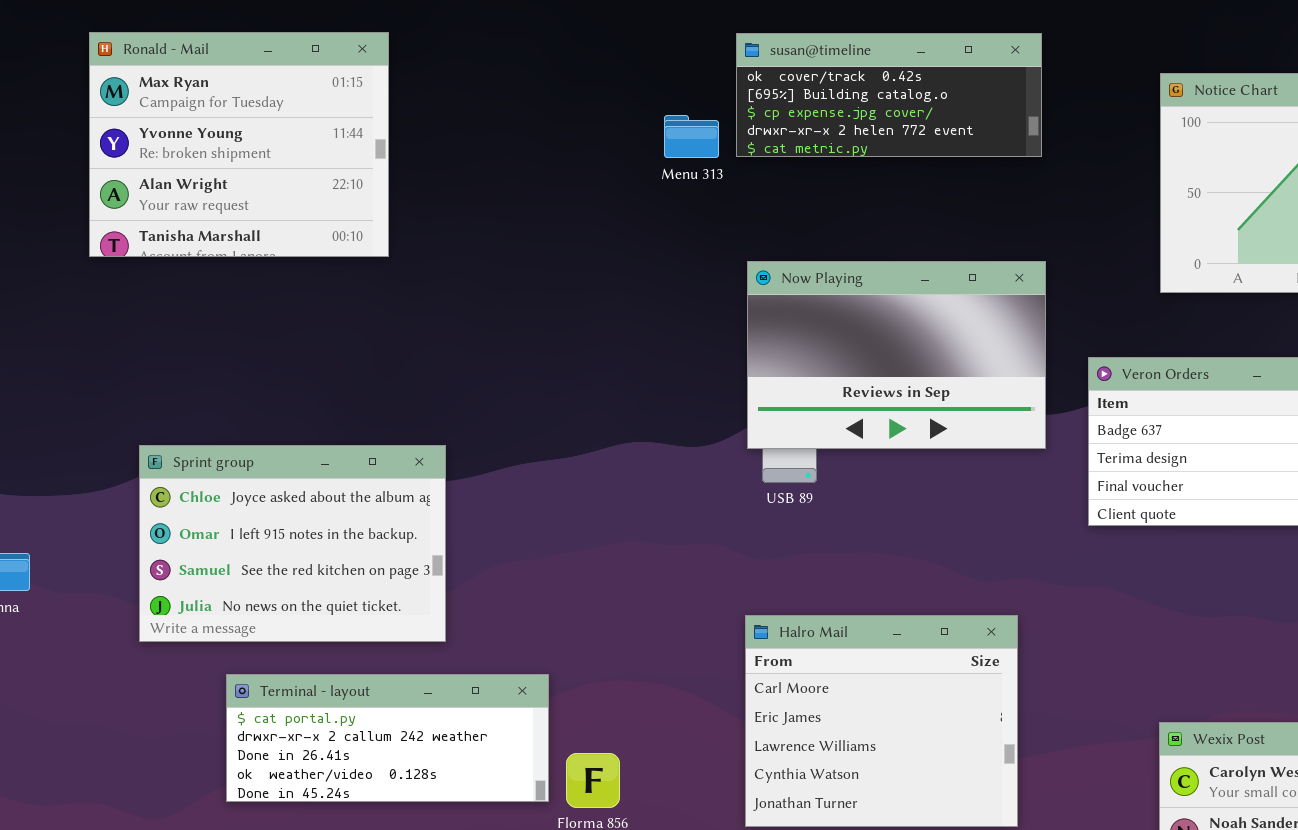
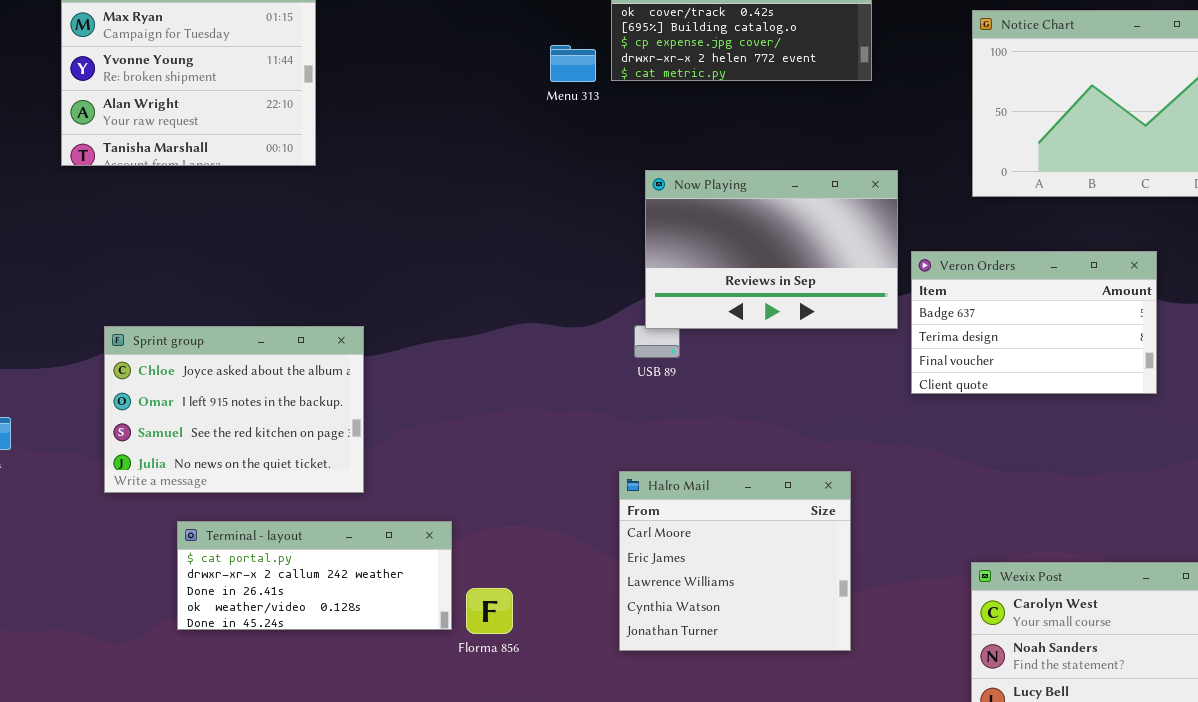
Now Playing: [747,261,1046,449] -> [645,170,898,329], moved

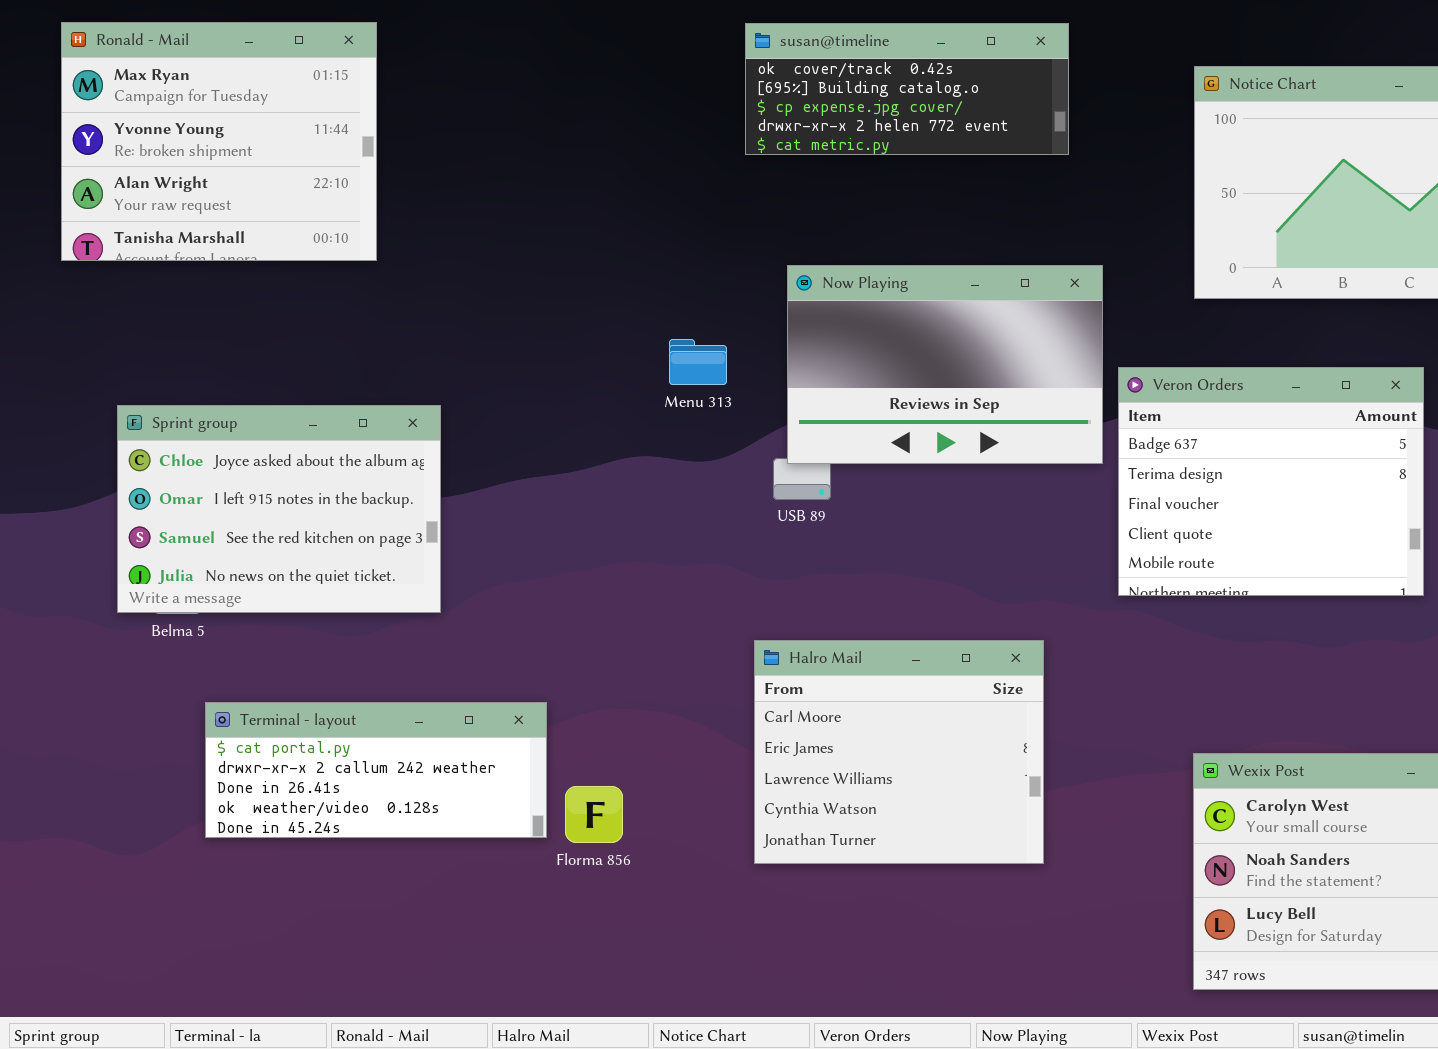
Menu 313: [550,45,596,82] -> [669,339,727,385], moved
Veron Orders: [911,251,1157,394] -> [1118,367,1424,596], resized
Sprint group: [104,326,364,493] -> [117,405,441,613], moved

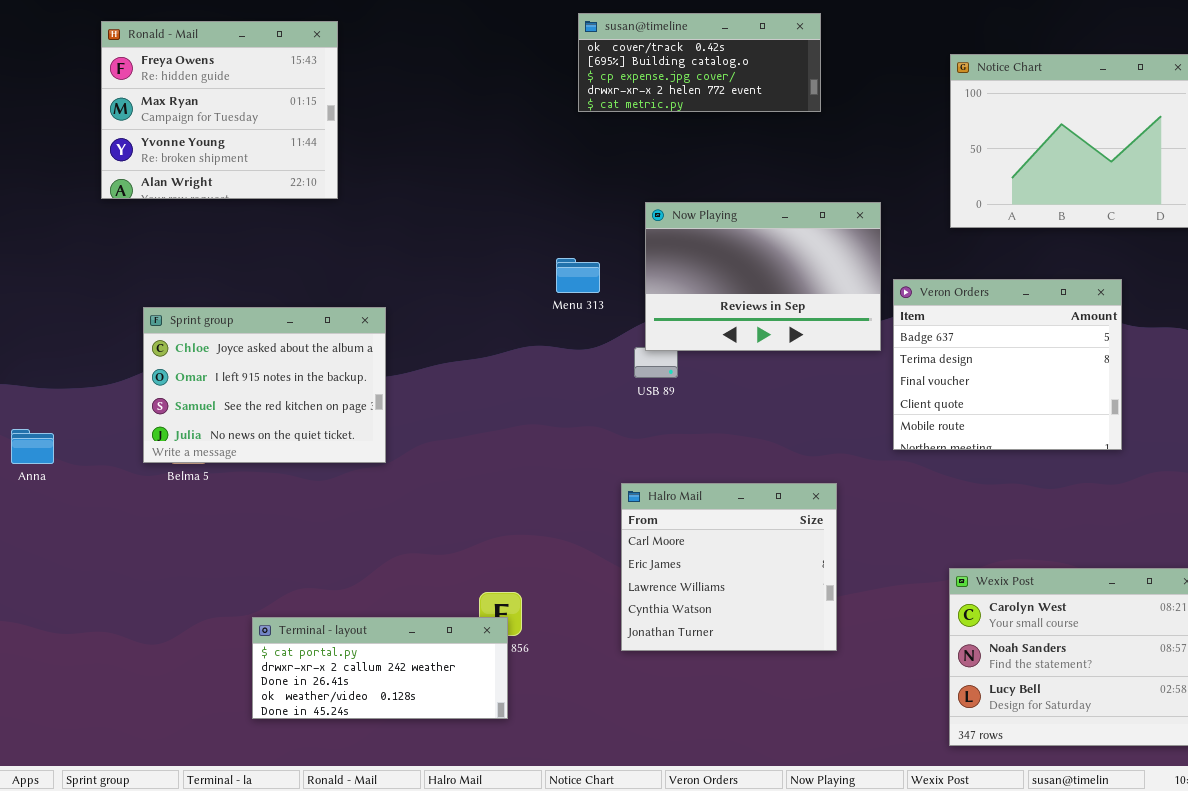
Ronald - Mail: [61,22,377,261] -> [101,21,338,199], scrolled up 1 row
susan@timeline: [745,23,1069,155] -> [578,13,821,112], moved
Terminal - layout: [205,702,547,838] -> [252,617,508,719], moved

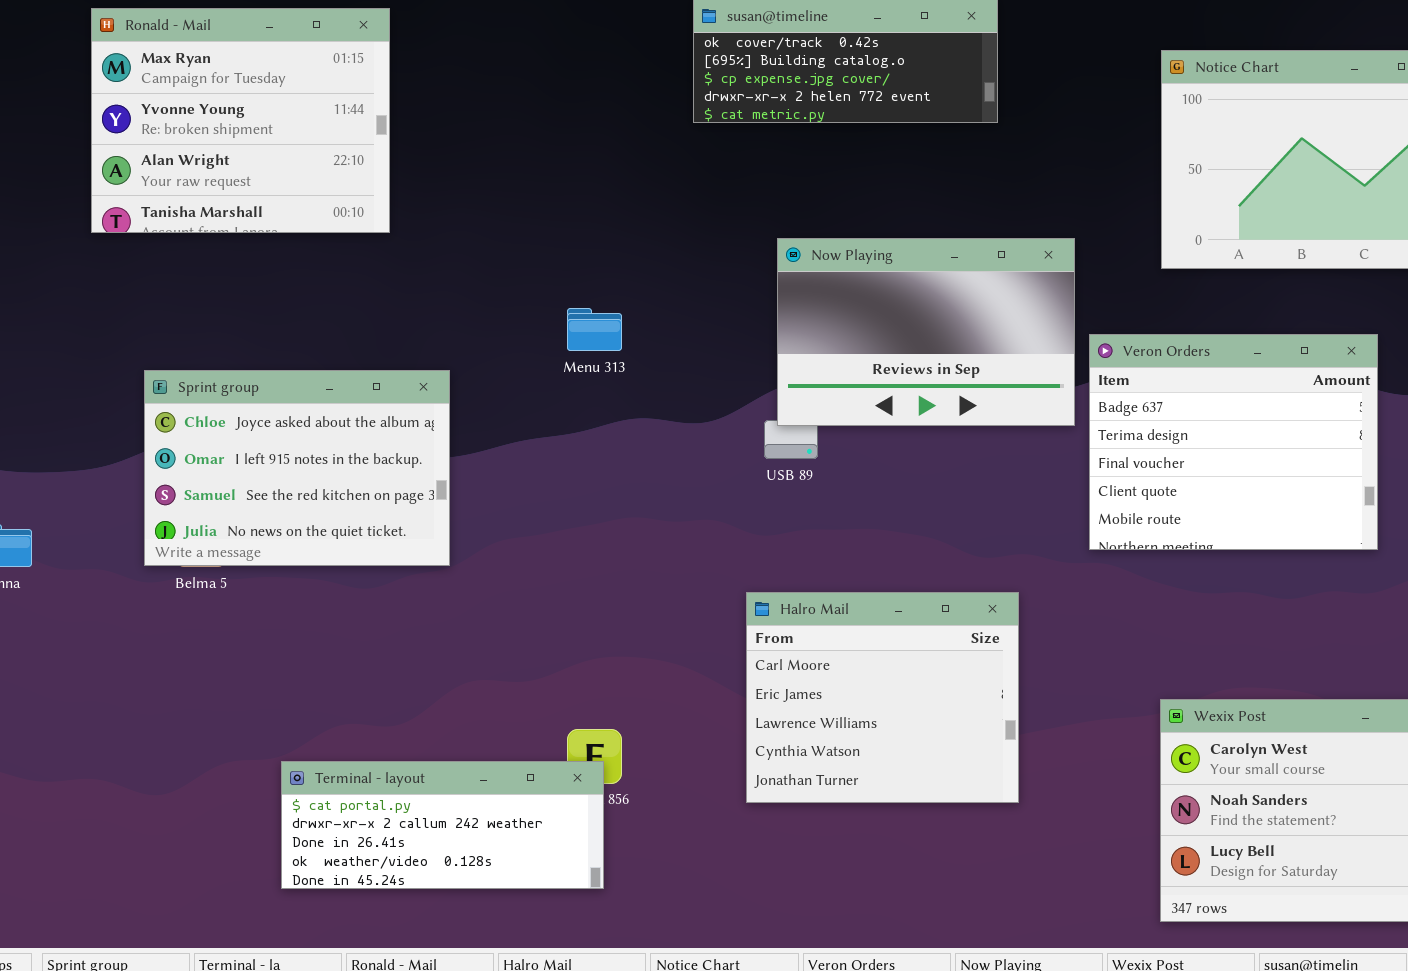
Ronald - Mail: [101,21,338,199] -> [91,8,390,233], scrolled down 1 row
Menu 313: [556,258,600,293] -> [567,308,622,351], moved

